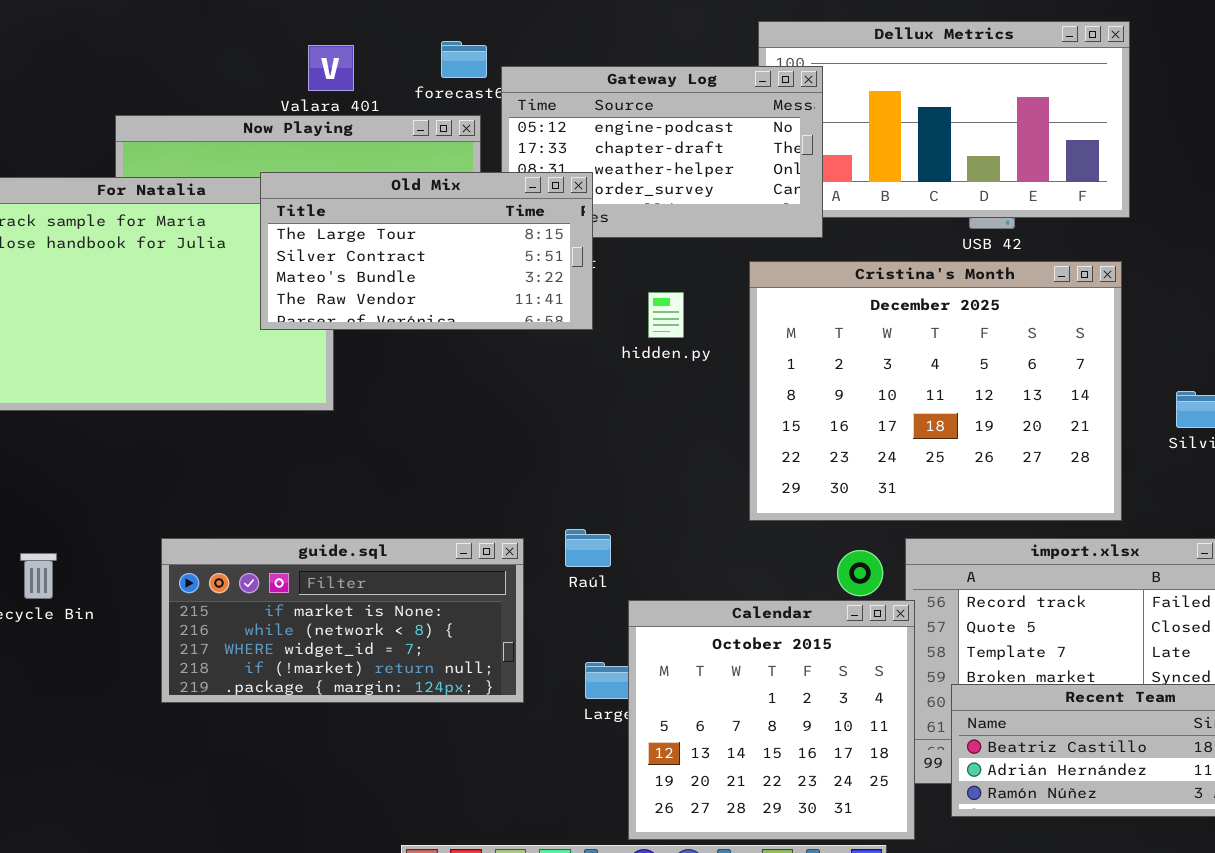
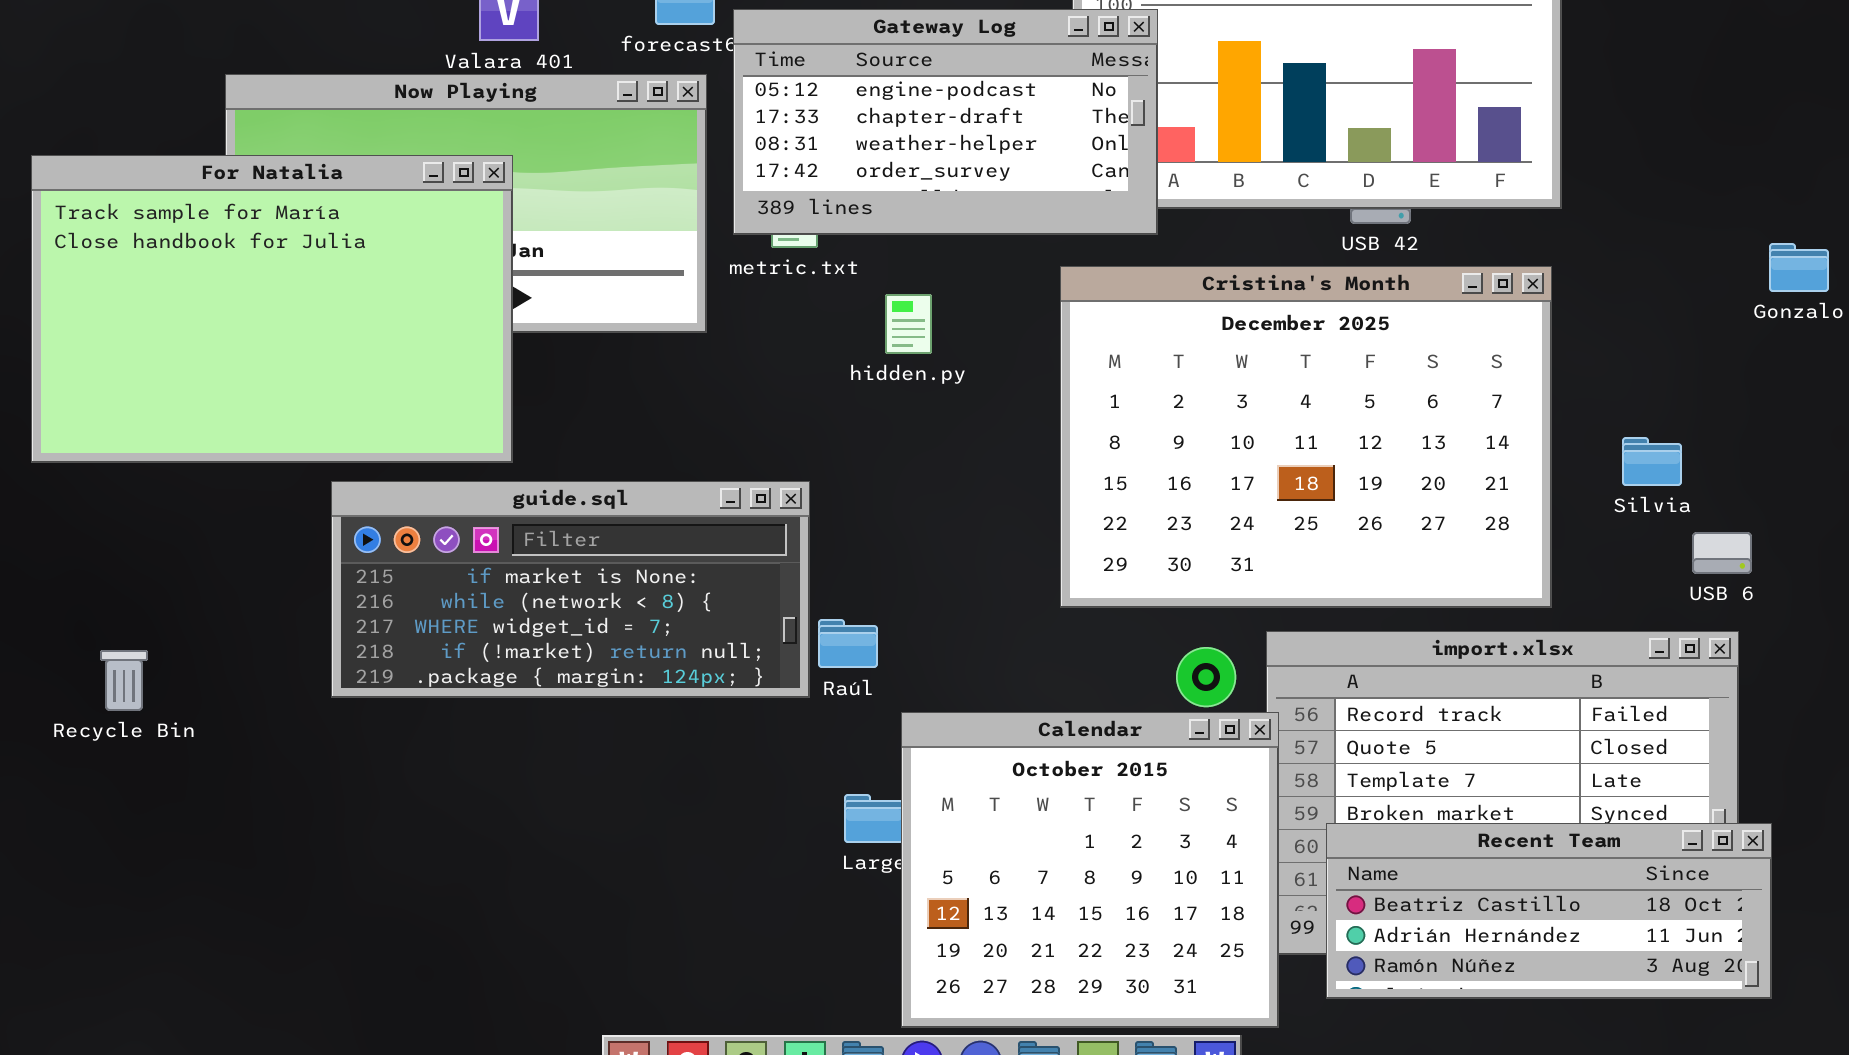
Old Mix: [260,172,593,330] -> none, closed
hidden.py: [648,292,684,338] -> [885,294,932,354], moved
guide.sql: [161,538,524,703] -> [331,481,810,698], moved

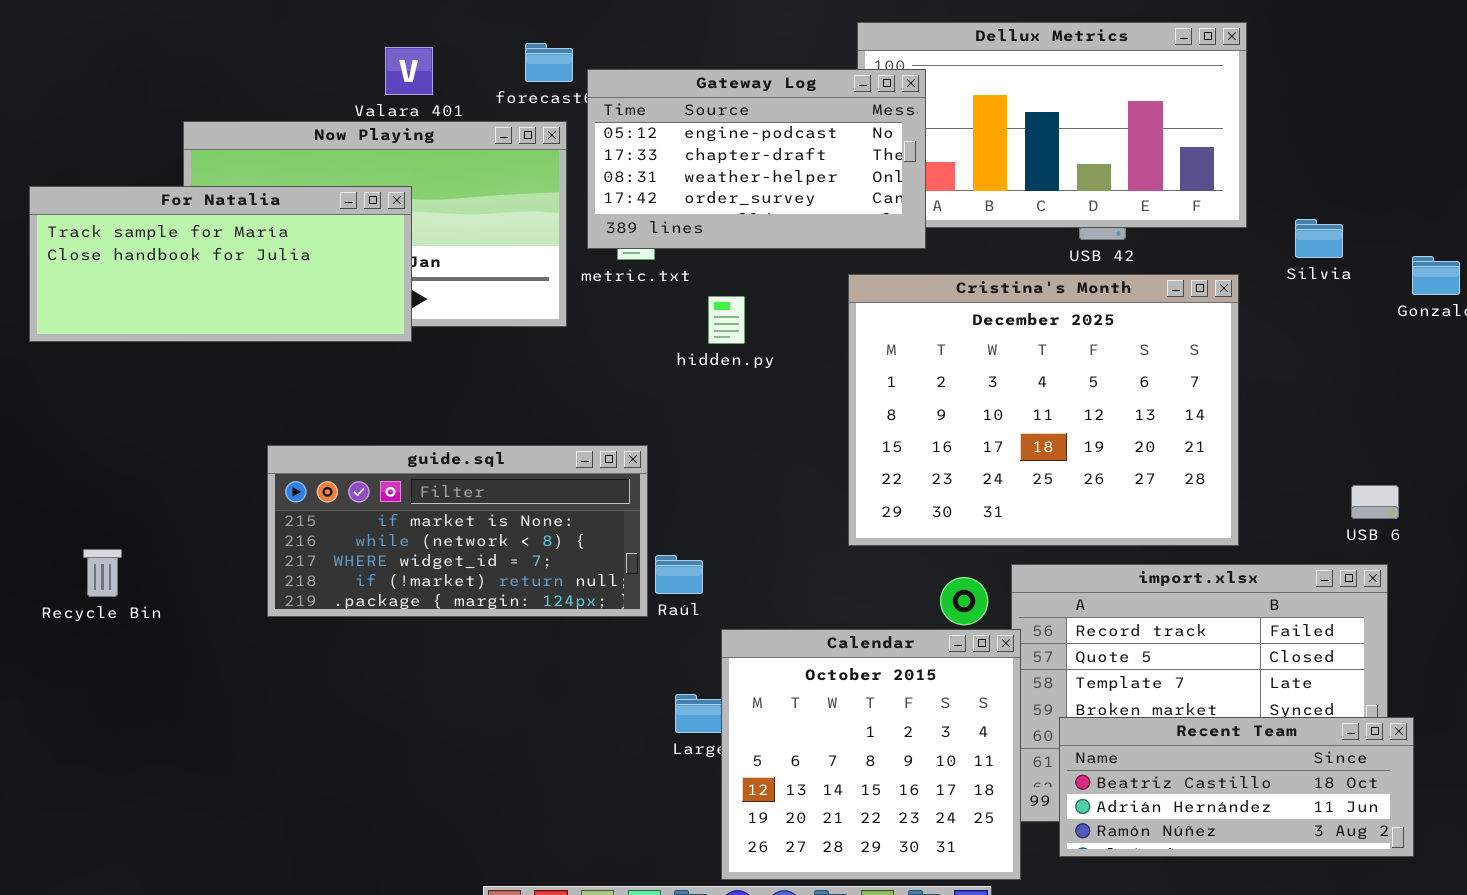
For Natalia: [31,155,513,463] -> [29,186,412,342], resized
Silvia: [1622,437,1682,486] -> [1295,219,1343,258], moved
Recycle Bin: [100,650,148,711] -> [83,549,122,597], moved

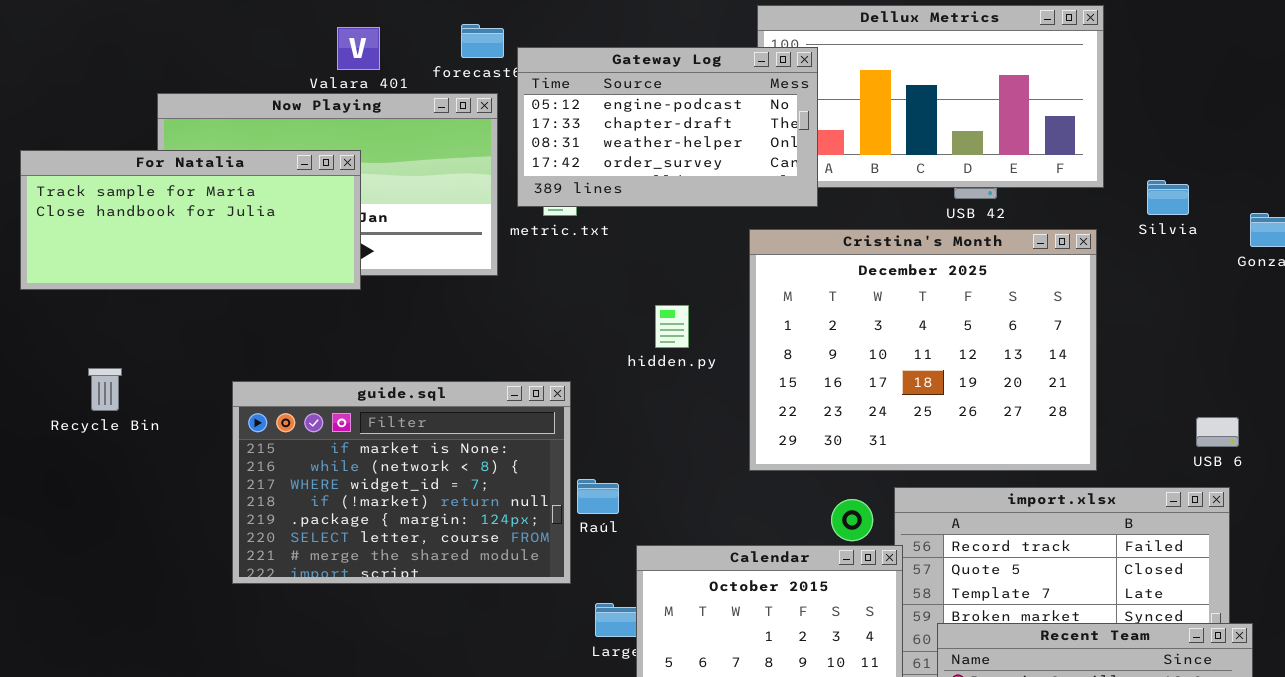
hidden.py: [708,296,745,344] -> [655,305,689,348], moved
guide.sql: [267,445,648,617] -> [232,381,571,584], resized
Recycle Bin: [83,549,122,597] -> [88,368,122,411], moved

